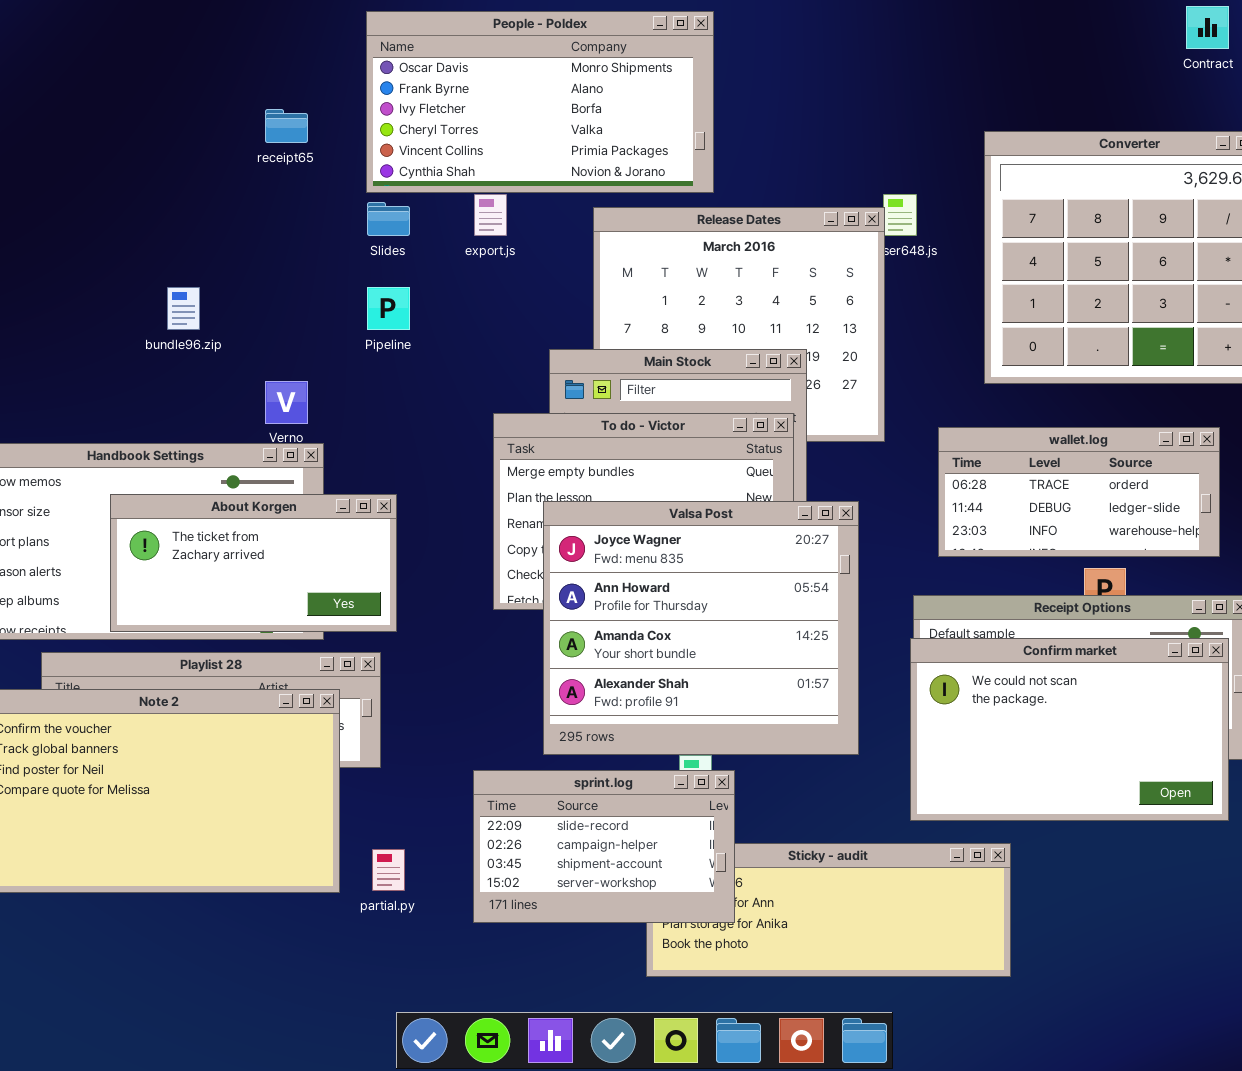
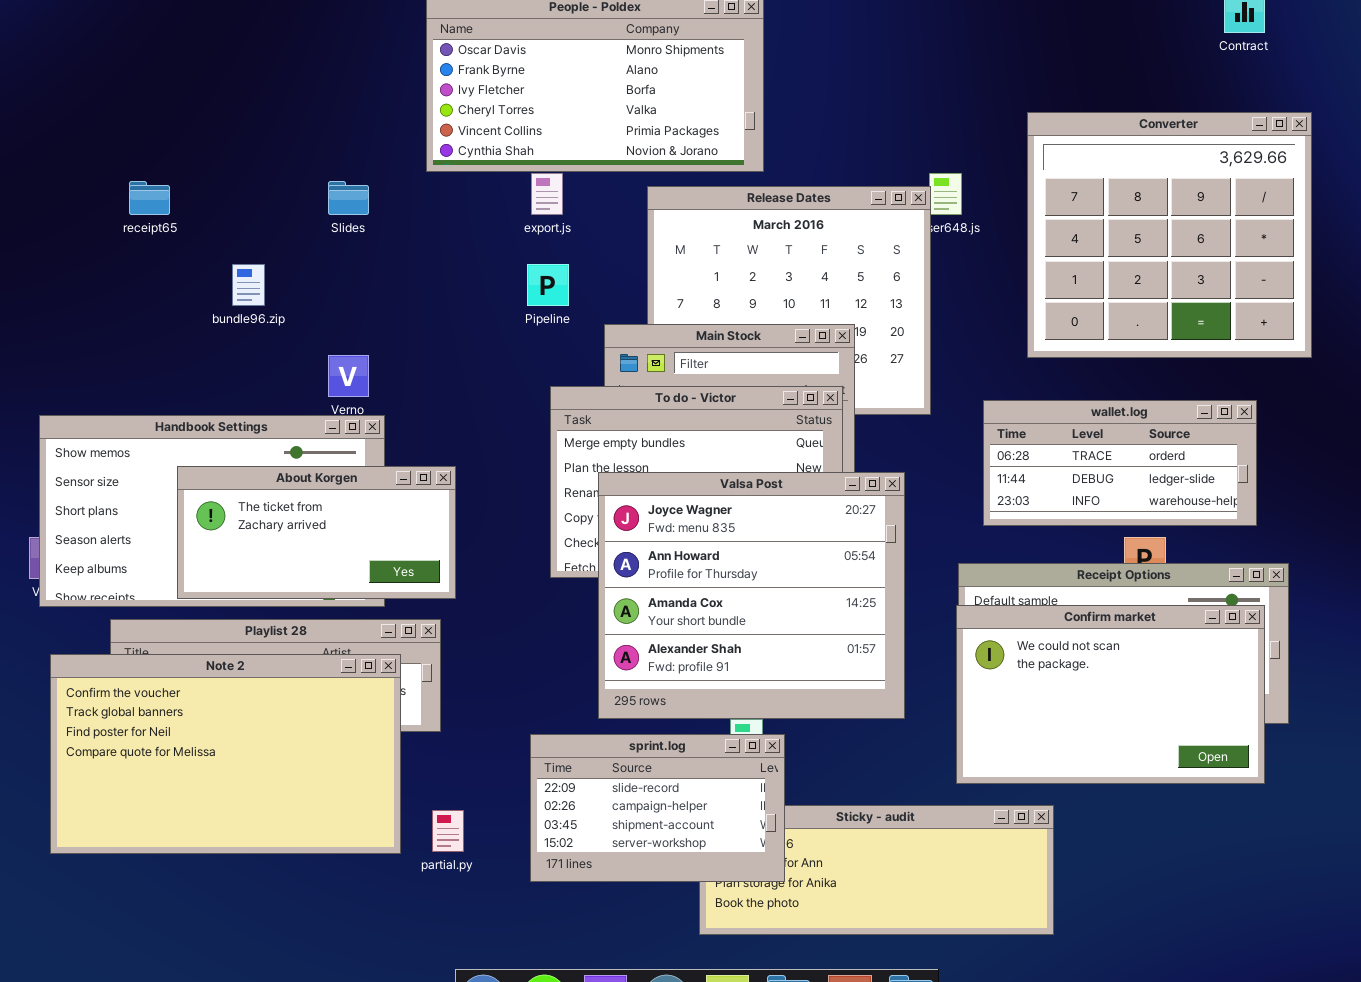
receipt65: [265,109,308,143] -> [129,181,170,215], moved
Slides: [367,202,410,236] -> [328,181,369,215], moved
Pipeline: [367,287,410,330] -> [527,264,569,306], moved

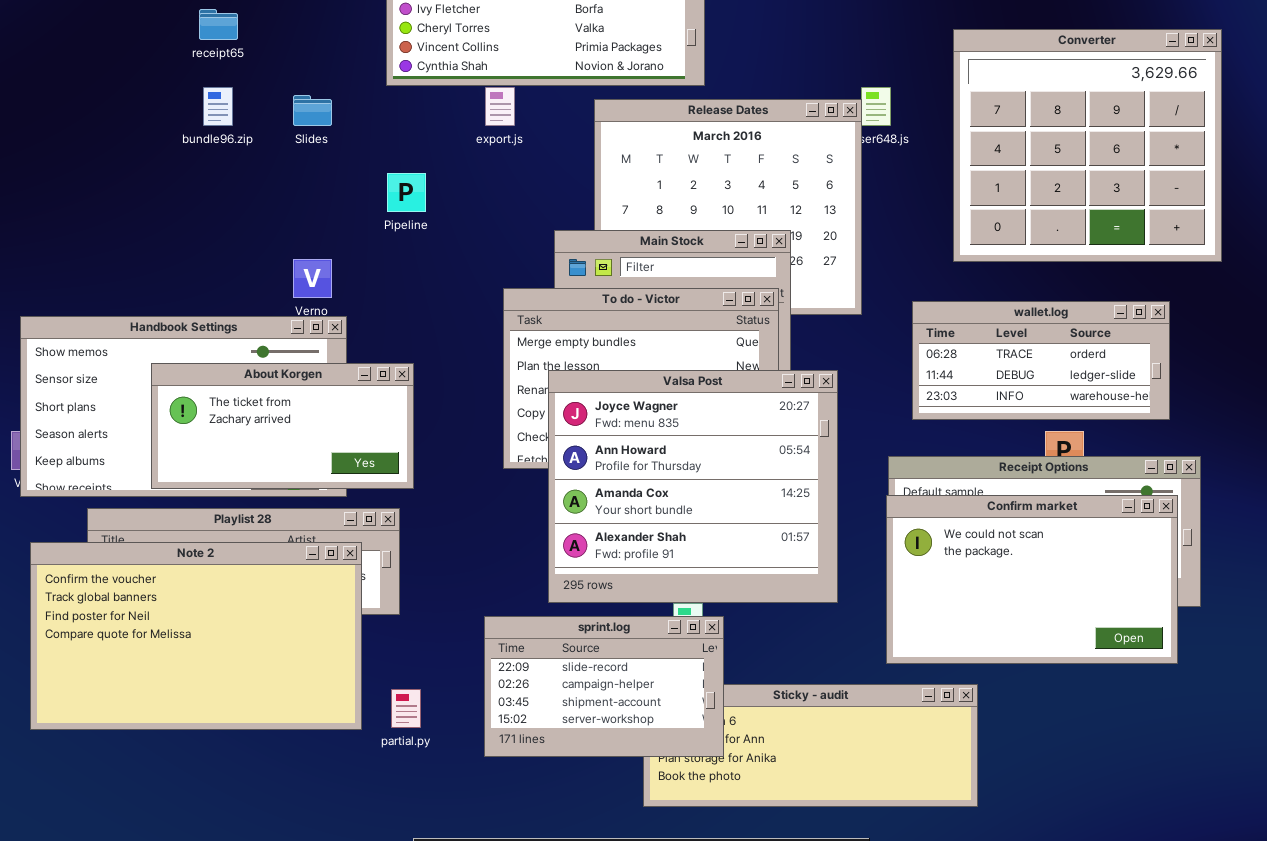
receipt65: [129,181,170,215] -> [199,9,238,40], moved
bundle96.zip: [232,264,265,306] -> [203,87,233,126], moved
Pipeline: [527,264,569,306] -> [387,173,426,212], moved

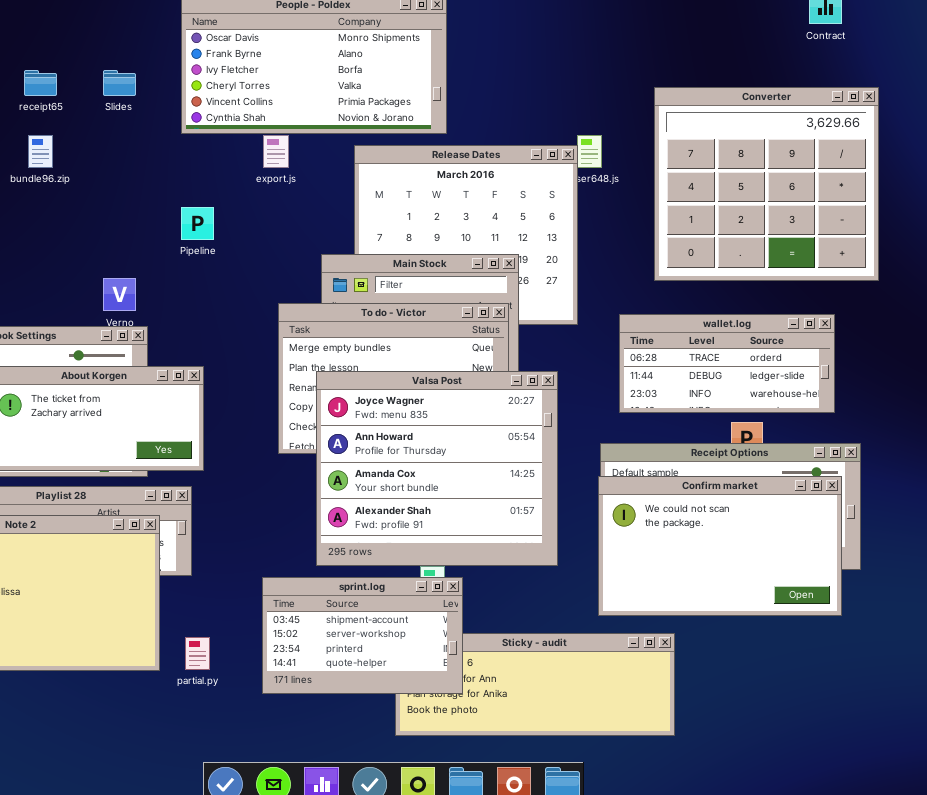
Slides: [293,95,332,126] -> [103,70,136,96], moved
sprint.log: [484,616,724,757] -> [262,577,463,694], scrolled down 2 rows

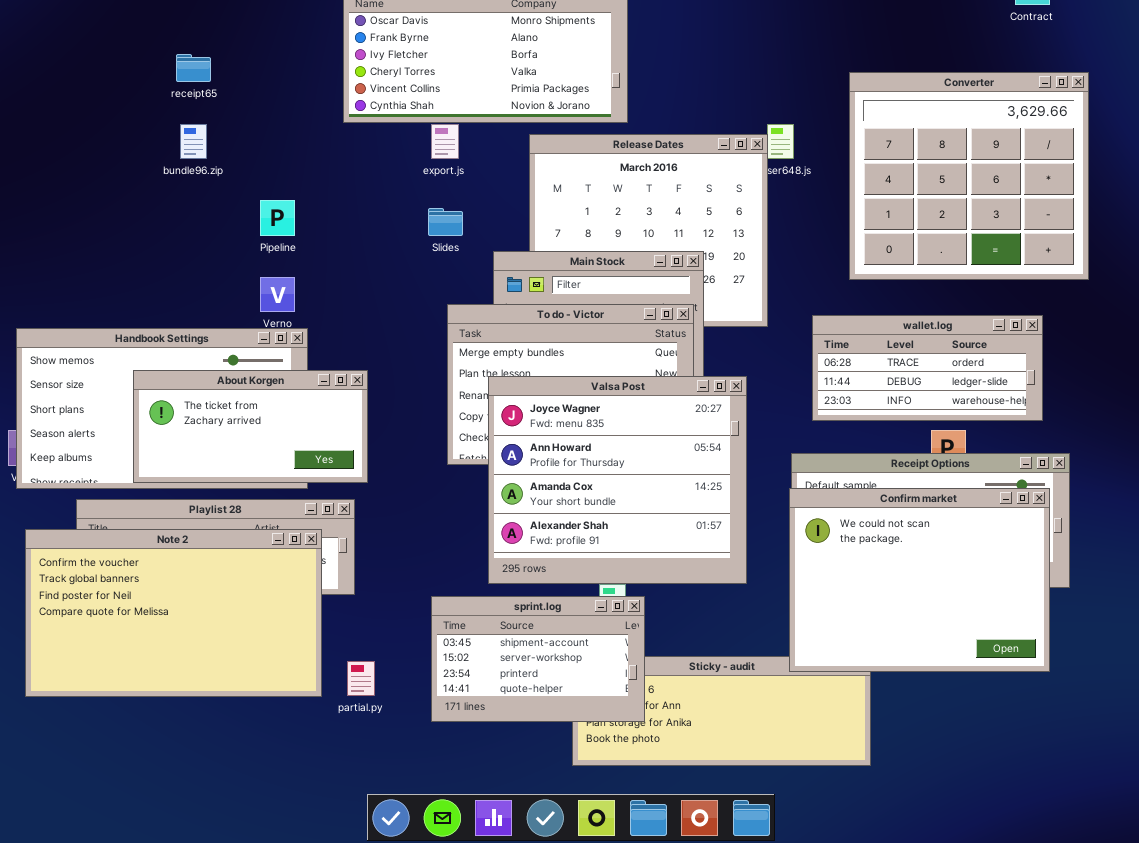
Slides: [103,70,136,96] -> [428,208,463,236], moved
Pipeline: [181,207,214,240] -> [260,200,295,236], moved
Confirm market: [598,476,842,616] -> [789,488,1050,672], resized

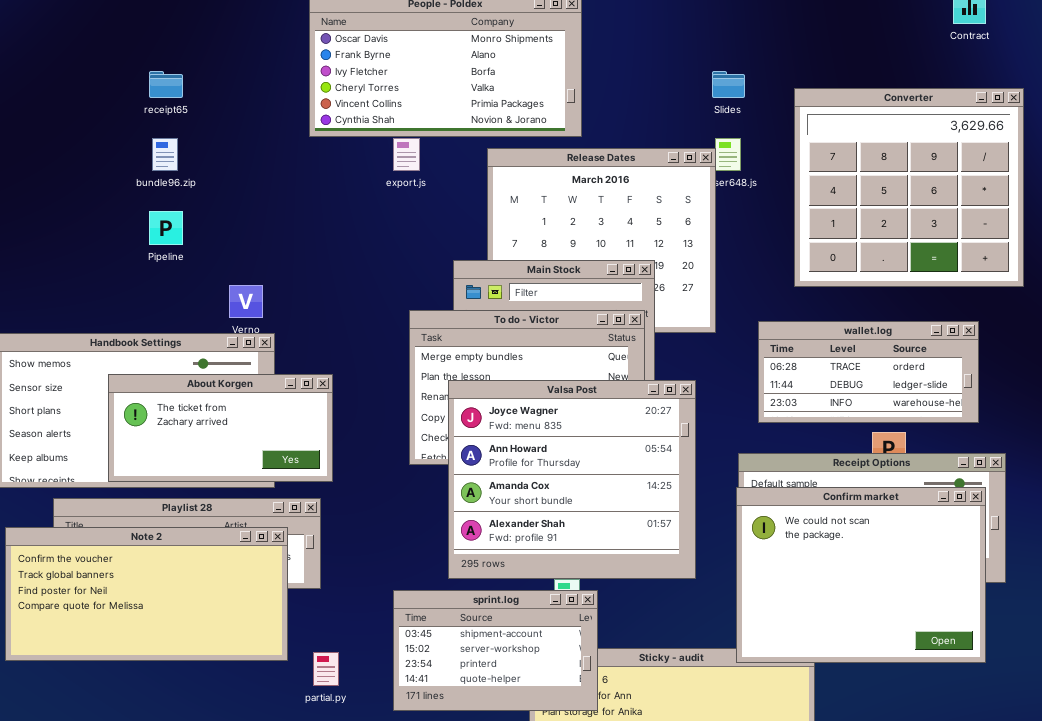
Pipeline: [260,200,295,236] -> [149,211,183,245], moved
Slides: [428,208,463,236] -> [712,71,745,98], moved
Note 2: [25,529,322,697] -> [5,527,288,661], resized

